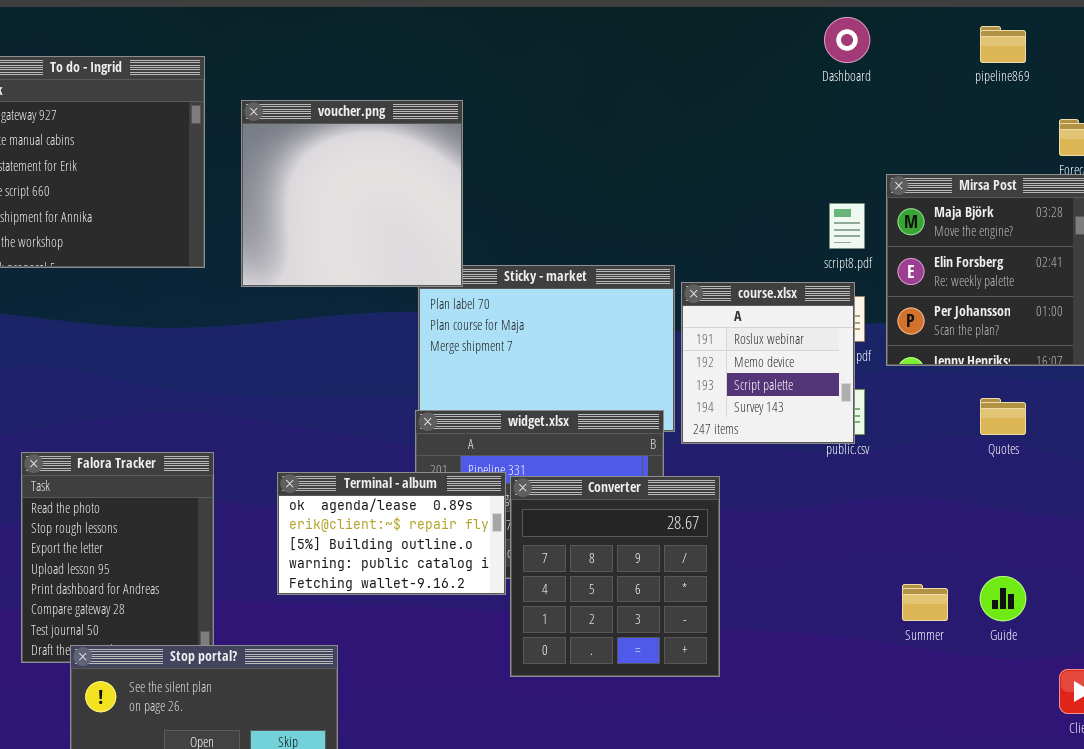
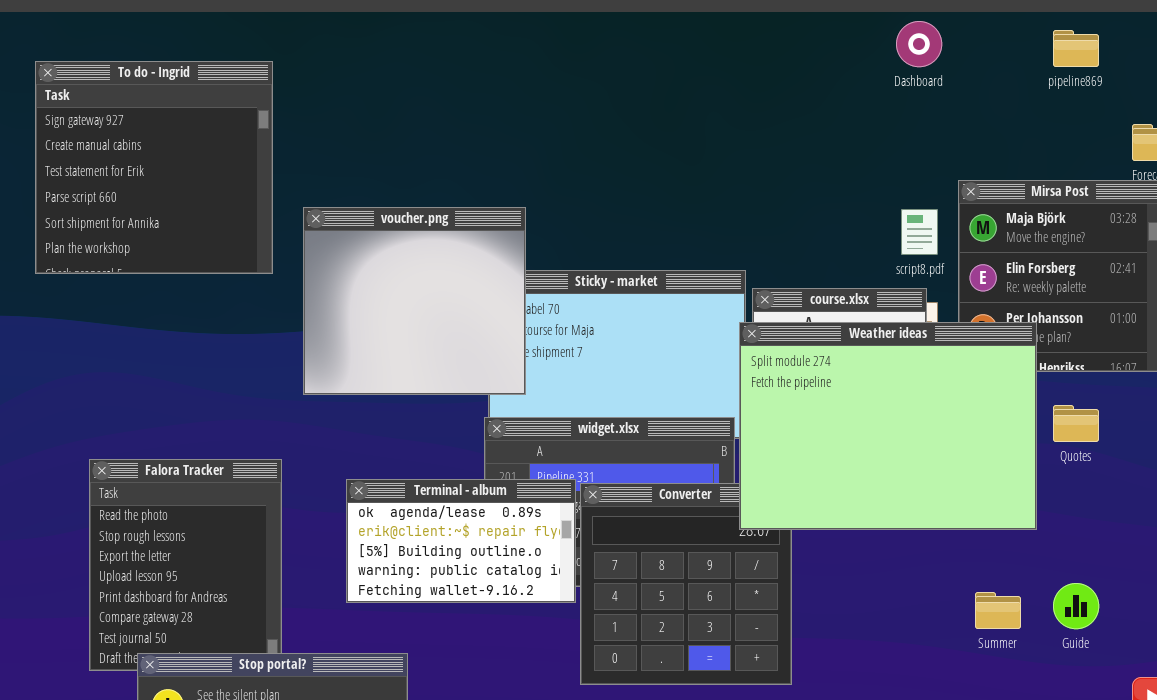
voucher.png: [241,100,463,287] -> [303,207,526,395], moved
Weather ideas: none -> [739,322,1037,530], opened

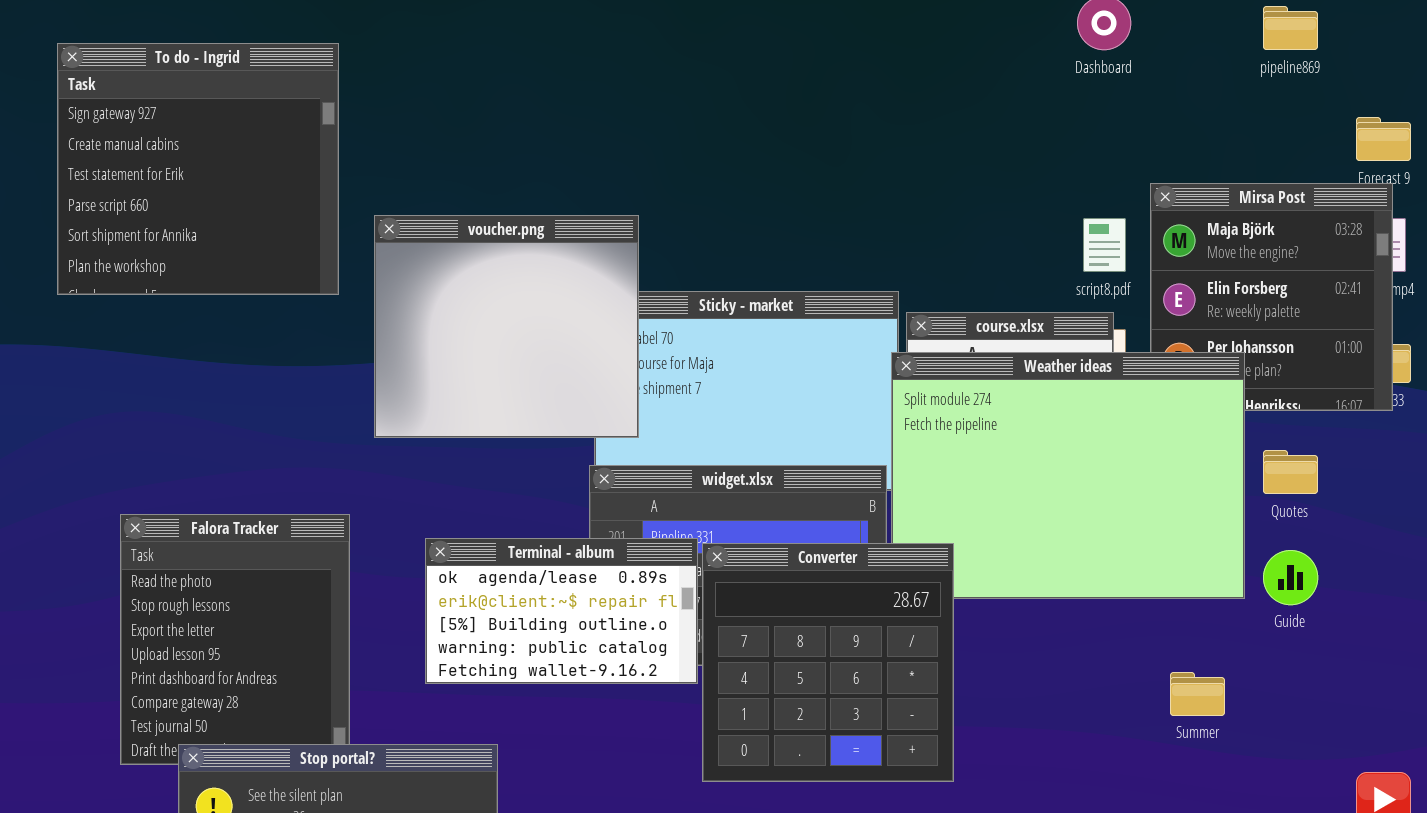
Converter: [580,483,792,685] -> [702,543,954,782], raised
Guide: [1053,583,1099,629] -> [1263,550,1318,605], moved

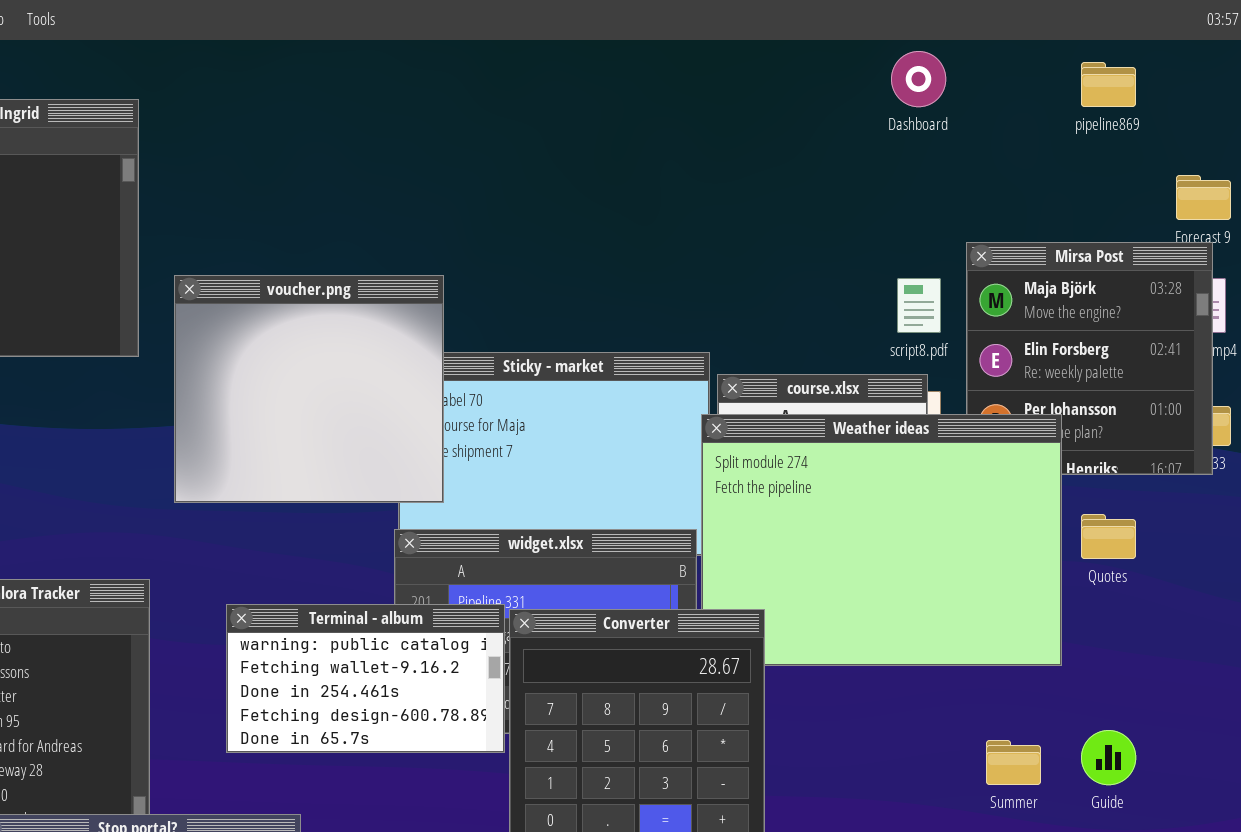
Terminal - album: [425,538,698,684] -> [226,604,505,753], scrolled down 3 rows
Guide: [1263,550,1318,605] -> [1081,730,1136,785], moved

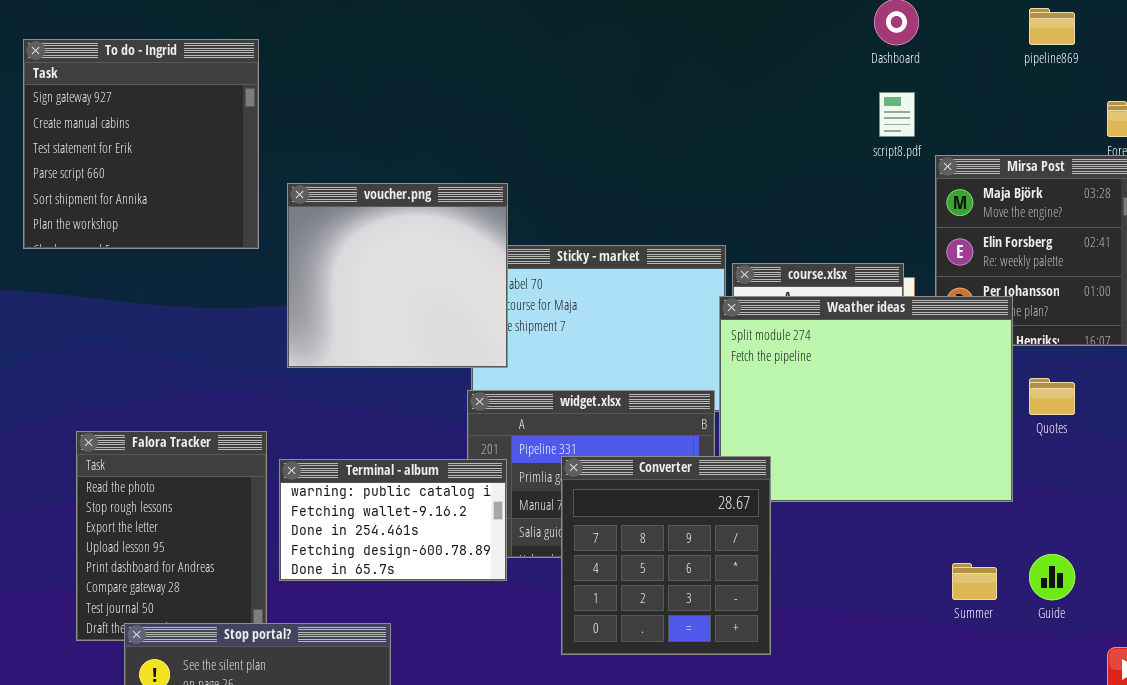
script8.pdf: [897,278,941,333] -> [879,92,915,137], moved
Terminal - album: [226,604,505,753] -> [279,459,507,581], moved

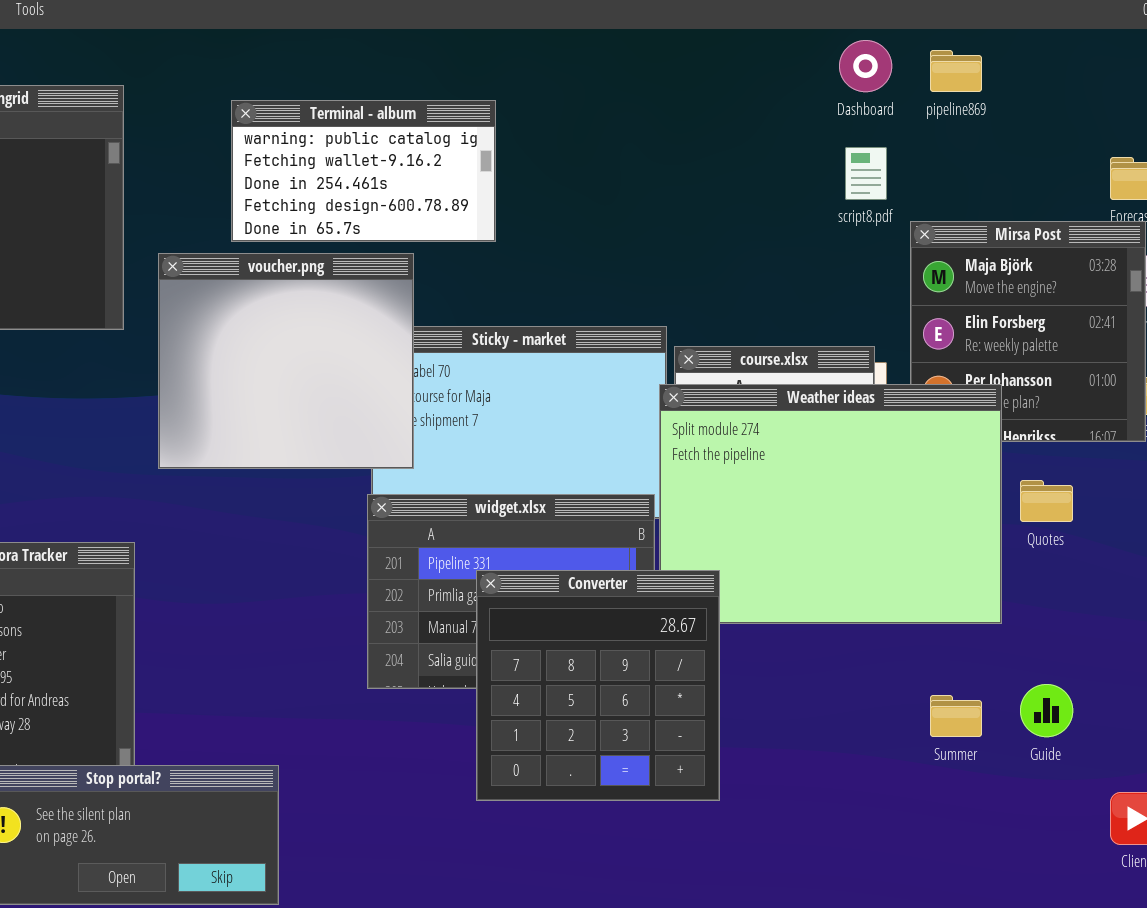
pipeline869: [1029,8,1075,45] -> [930,50,982,92], moved
Terminal - album: [279,459,507,581] -> [231,100,496,242], moved

